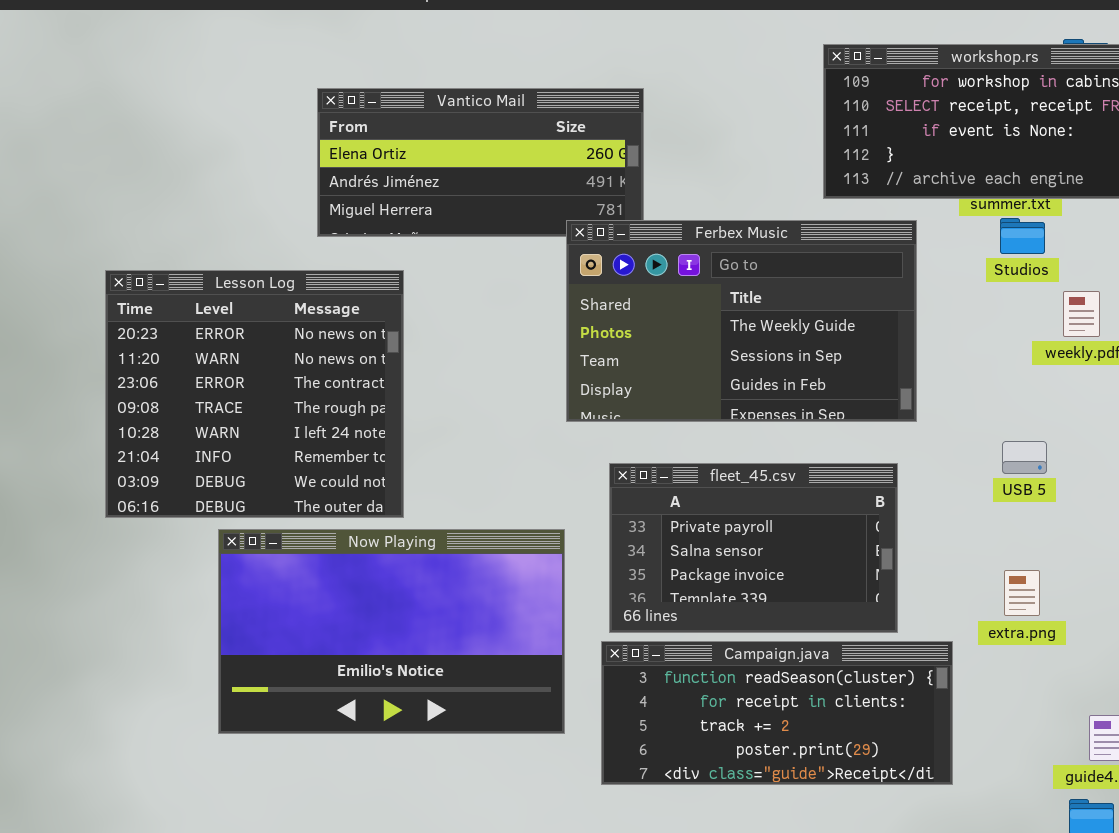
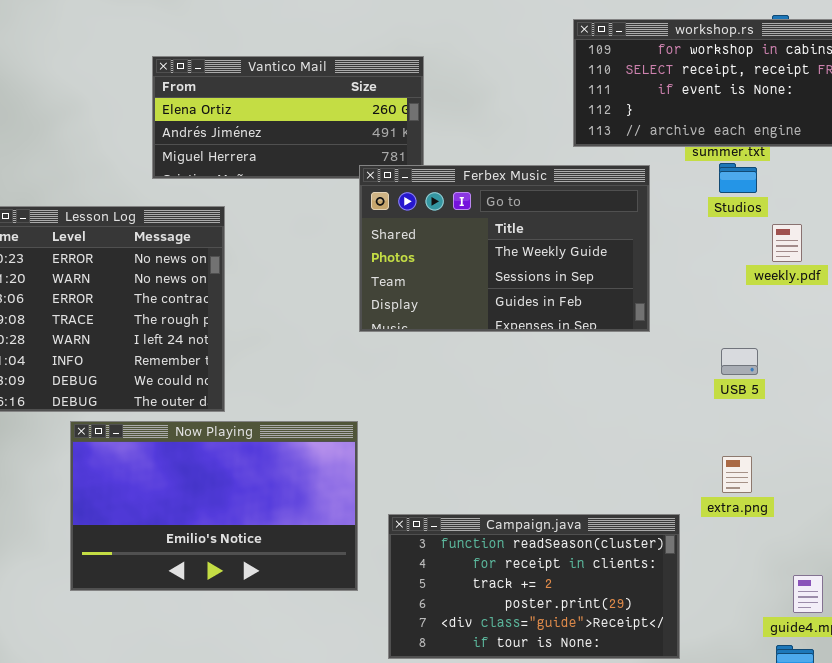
fleet_45.csv: [609,463,898,633] -> none, closed
Campaign.java: [601,641,953,785] -> [388,514,680,659], resized

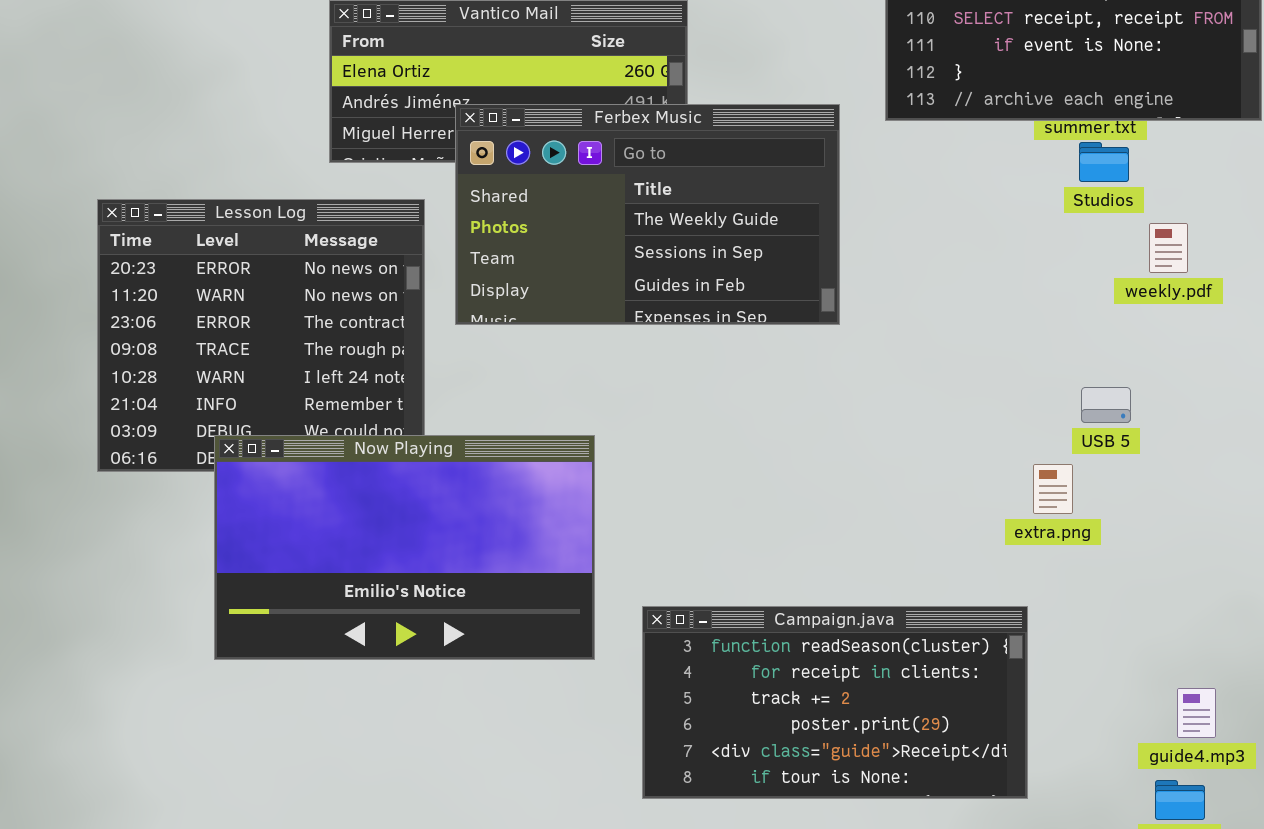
Ferbex Music: [359,165,650,332] -> [455,104,840,325], moved
Now Playing: [70,421,358,591] -> [214,435,595,660], moved
extra.png: [722,456,752,493] -> [1033,464,1073,514], moved

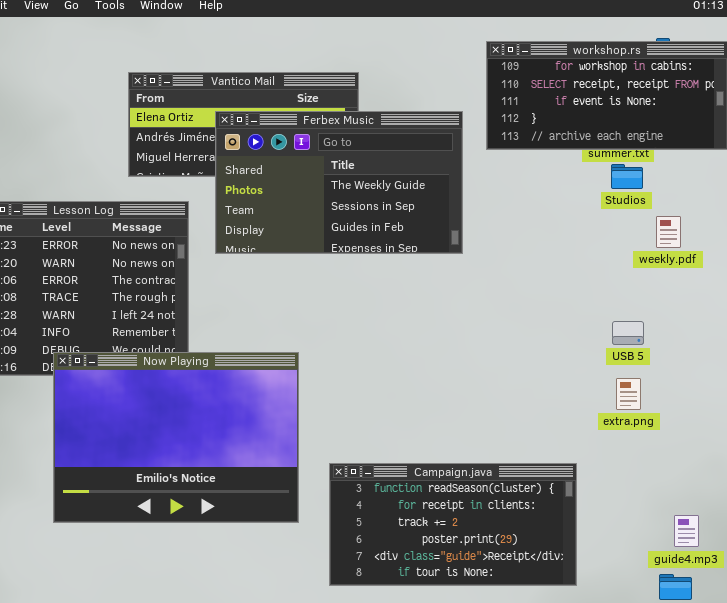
Ferbex Music: [455,104,840,325] -> [215,111,463,254], moved
Now Playing: [214,435,595,660] -> [53,352,299,523], resized
extra.png: [1033,464,1073,514] -> [616,378,641,410], moved

